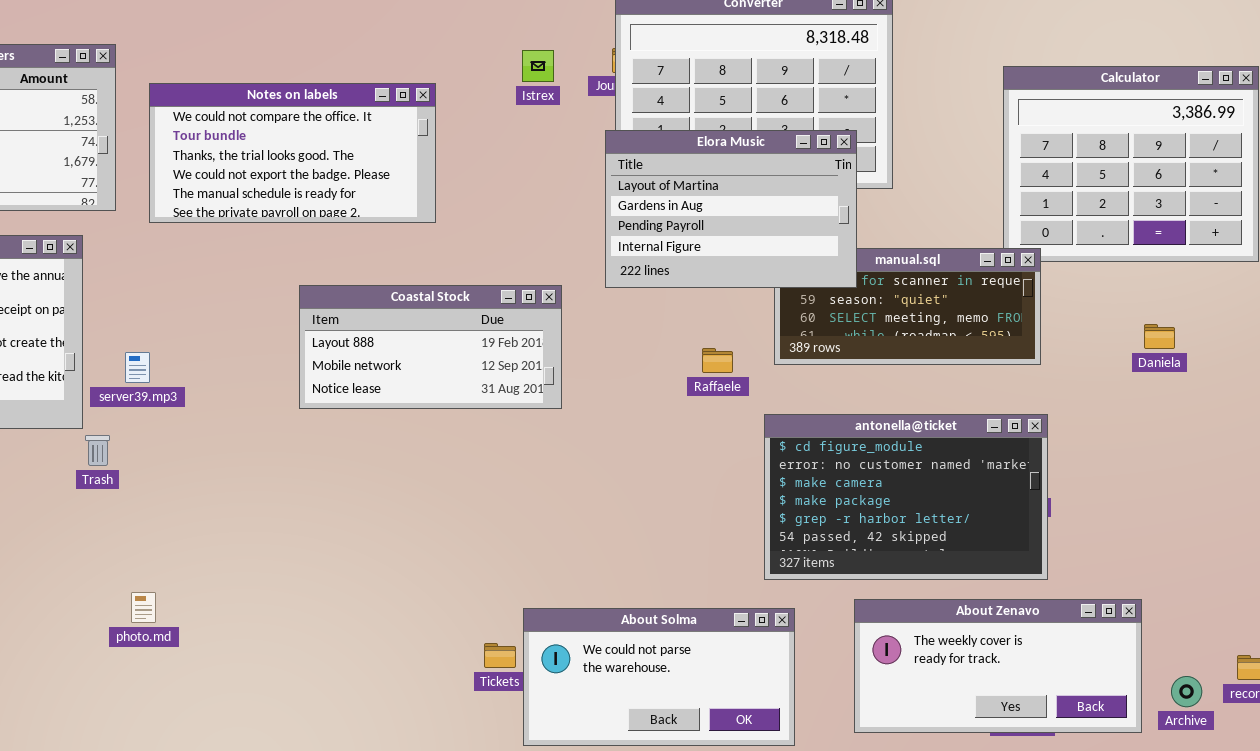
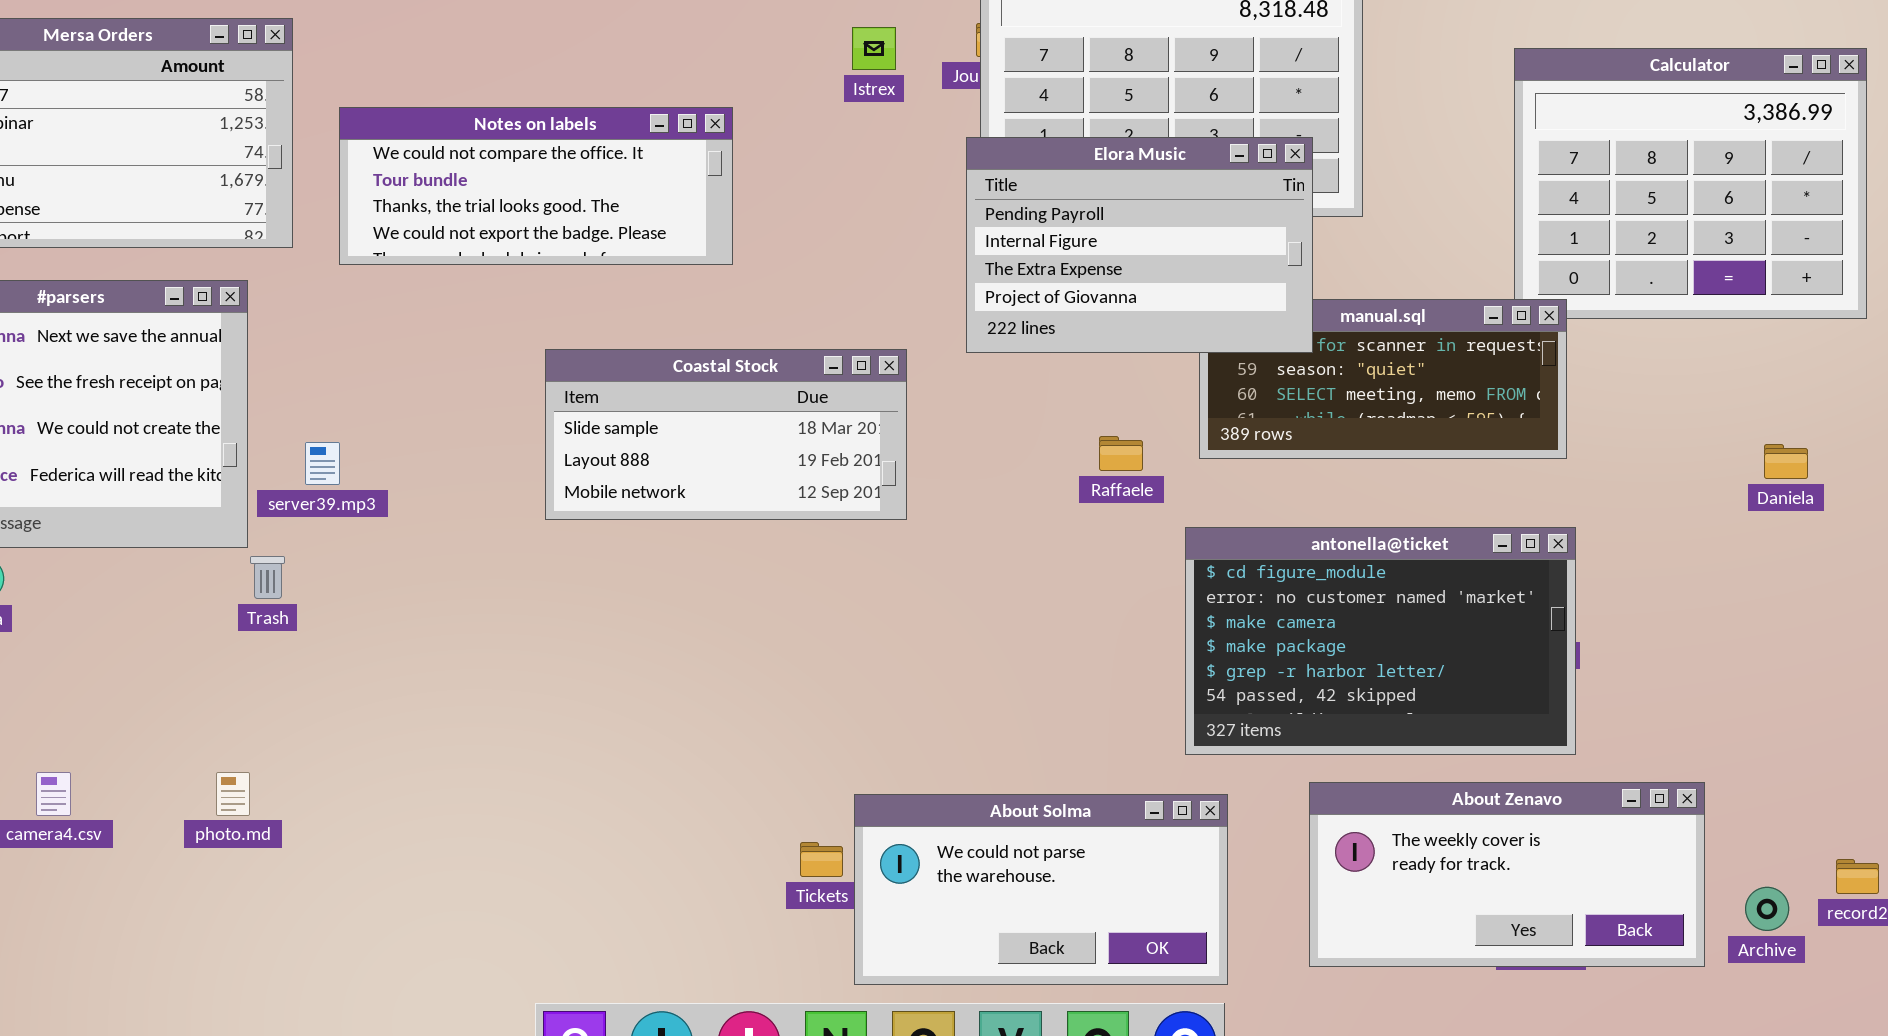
Notes on labels: [149,83,436,223] -> [339,107,733,265], resized
Elora Music: [605,130,857,288] -> [966,137,1313,353], scrolled down 2 rows
Coastal Stock: [299,285,562,409] -> [545,349,907,520], scrolled up 1 row
Daniela: [1144,324,1175,349] -> [1764,444,1808,479], moved
photo.md: [131,592,156,623] -> [216,772,250,816], moved

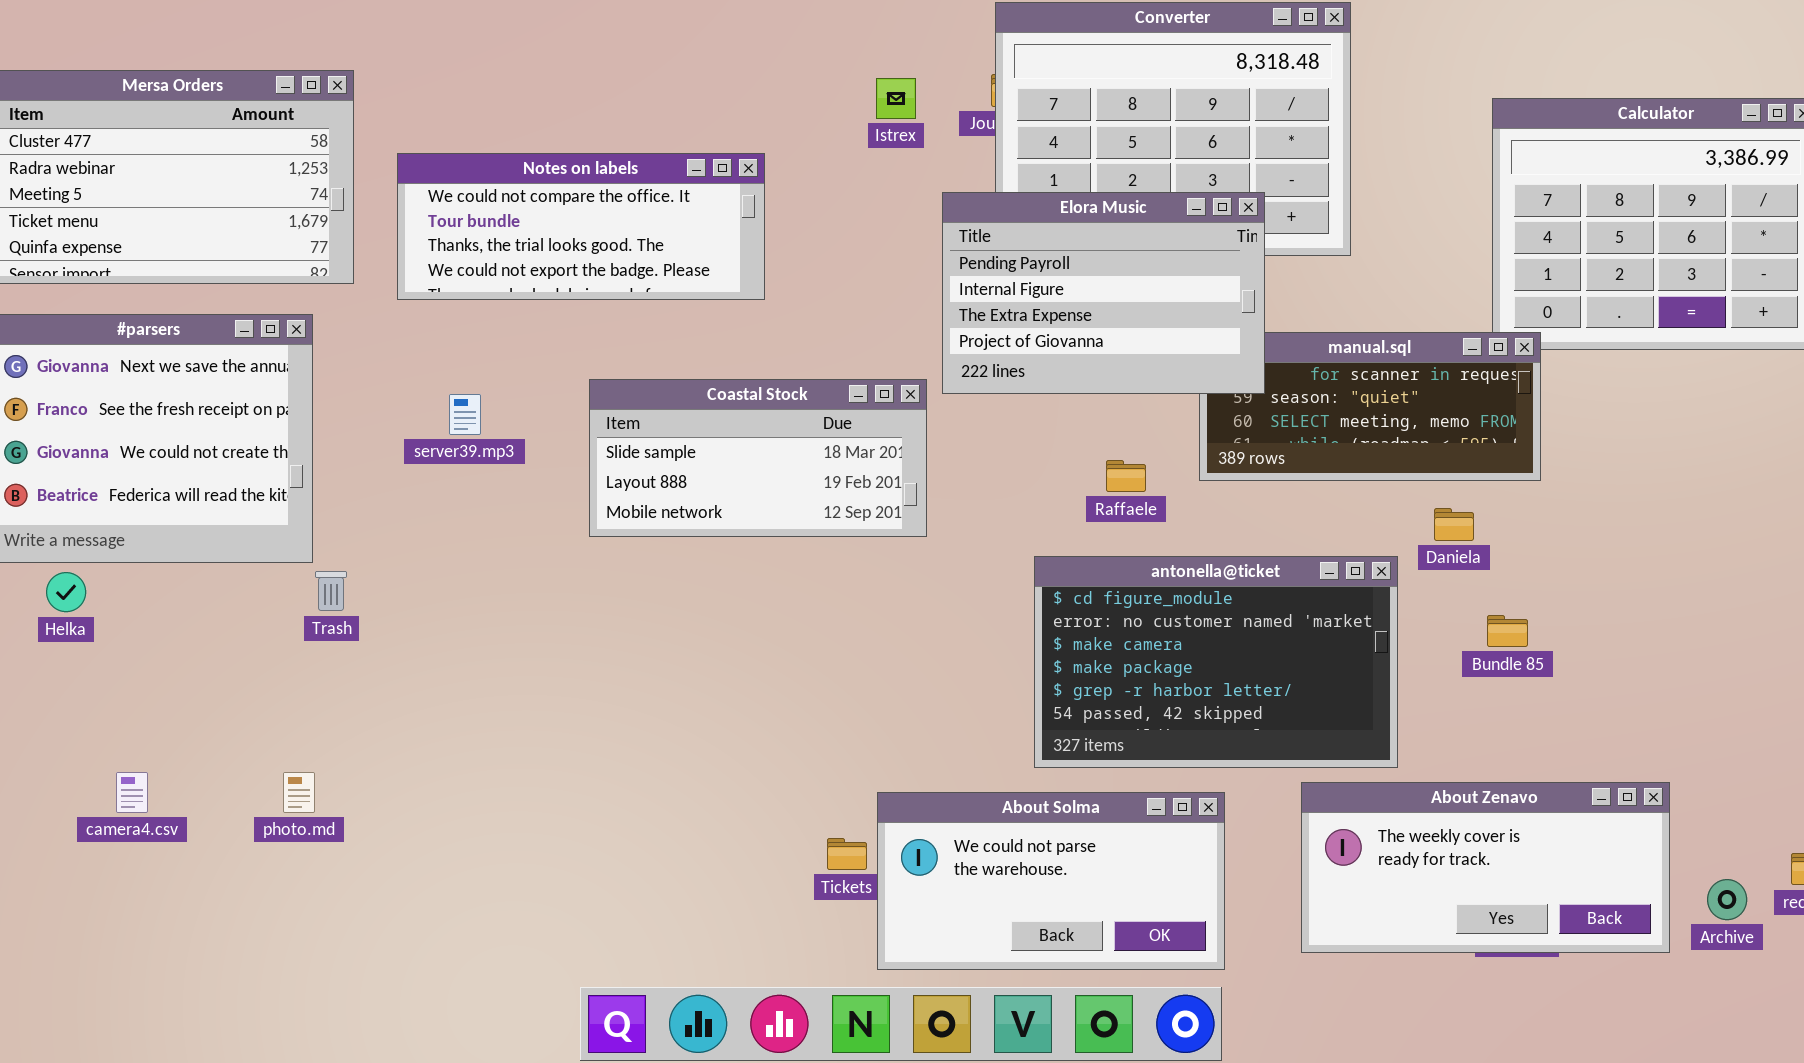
Elora Music: [966,137,1313,353] -> [942,192,1265,394], moved
server39.mp3: [305,442,340,485] -> [449,394,481,435], moved
Daniela: [1764,444,1808,479] -> [1434,508,1474,541], moved
antonella@ticket: [1185,527,1576,755] -> [1034,556,1398,768], moved

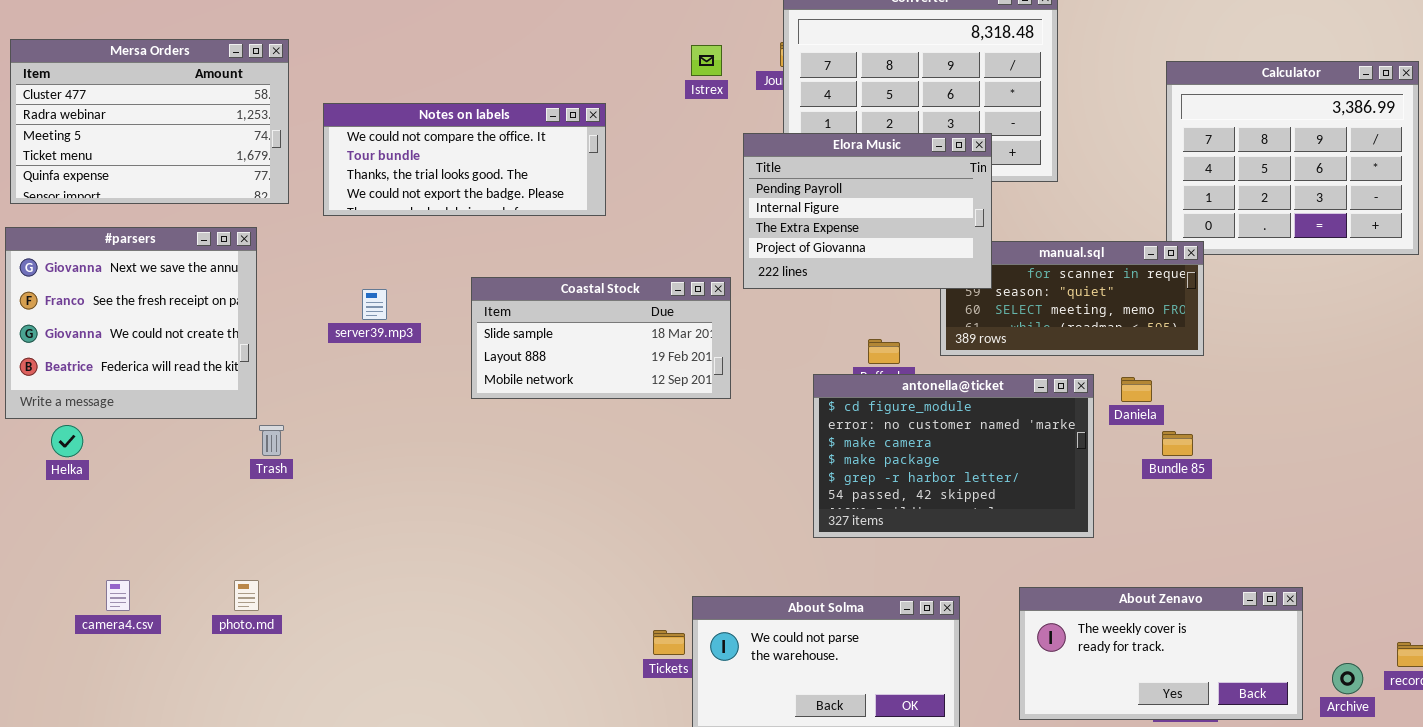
antonella@ticket: [1034,556,1398,768] -> [813,374,1094,538], moved
Bundle 85: [1487,615,1528,647] -> [1162,431,1193,456], moved

